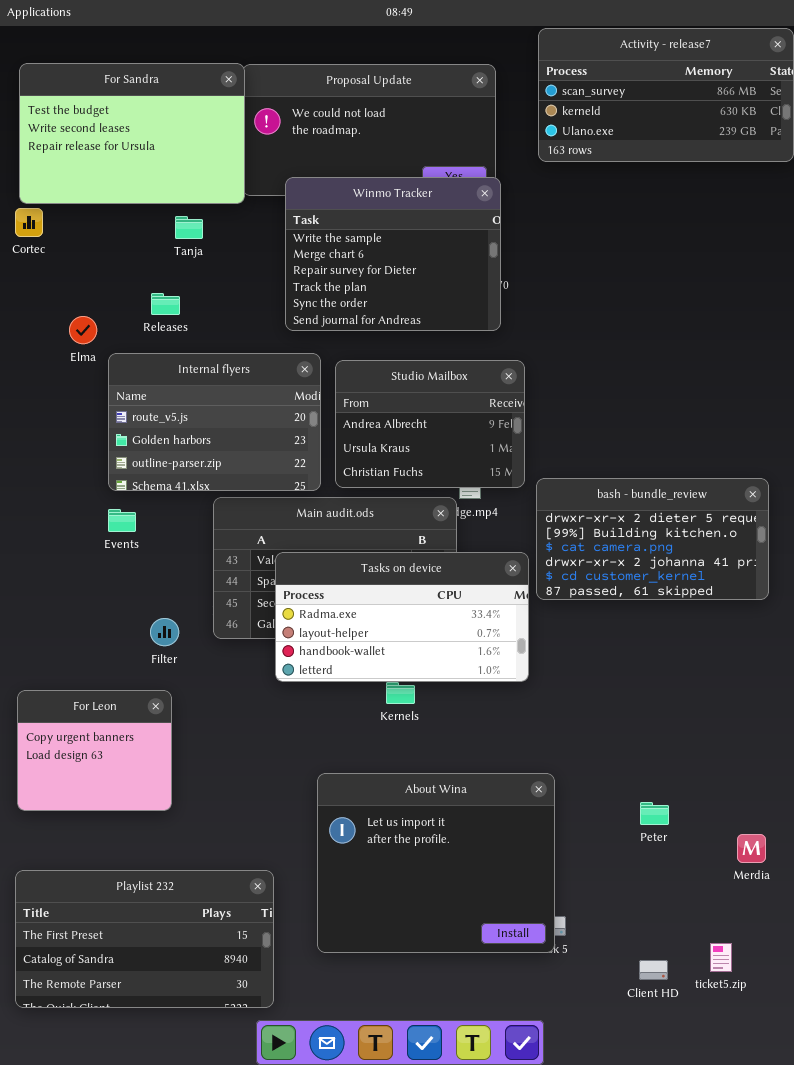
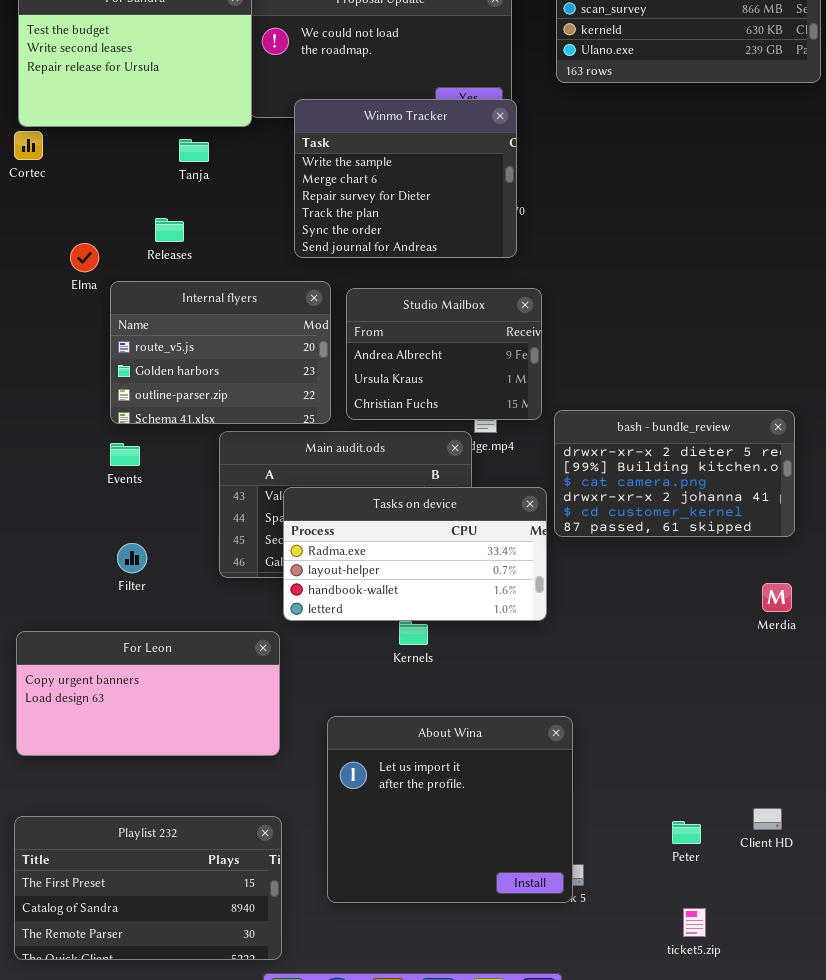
Filter: [150,618,179,646] -> [117,543,147,573], moved
For Leon: [17,690,172,811] -> [16,631,280,756], resized
Peter: [640,802,669,825] -> [672,821,701,844], moved
Merdia: [737,834,766,863] -> [762,583,792,612], moved
ticket5.zip: [710,943,732,972] -> [683,908,706,937], moved
Client HD: [639,960,668,980] -> [753,808,782,830], moved

